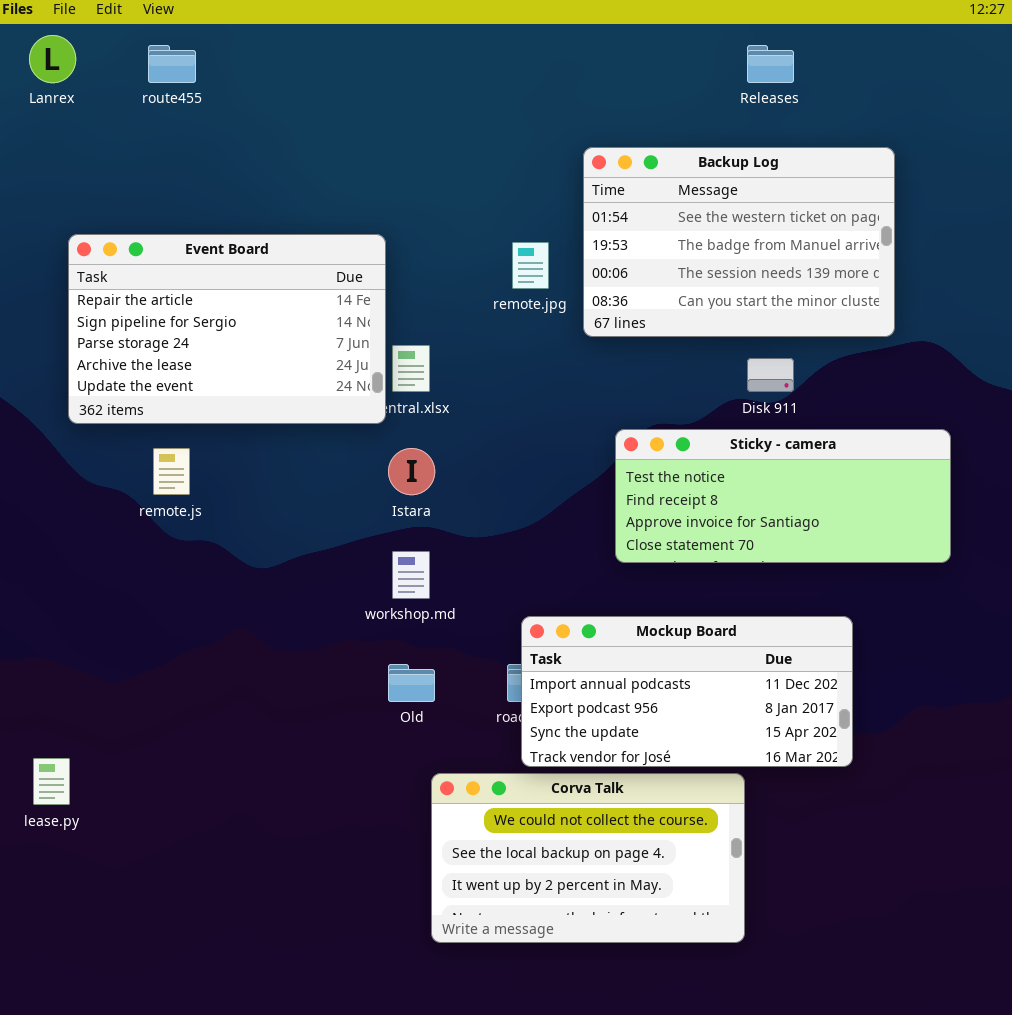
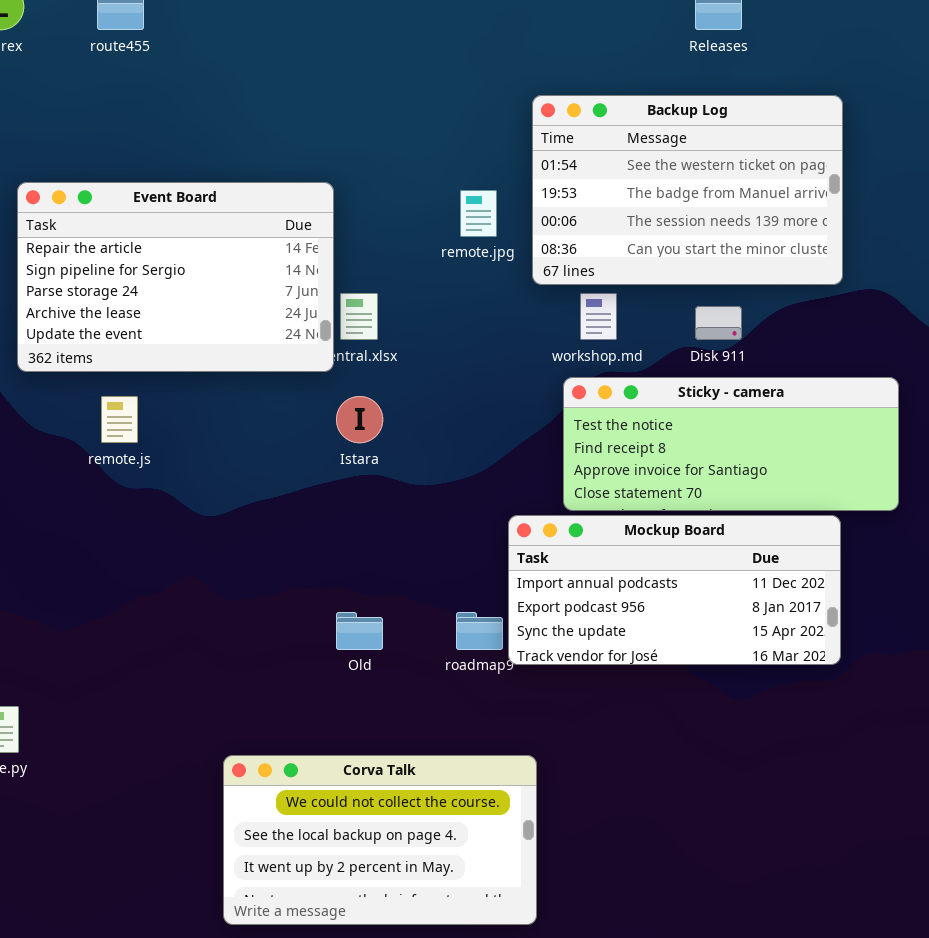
workshop.md: [392,551,430,599] -> [580,293,617,340], moved
Mockup Board: [521,616,853,767] -> [508,515,841,665], moved
Corva Talk: [431,773,745,943] -> [223,755,537,925], moved

